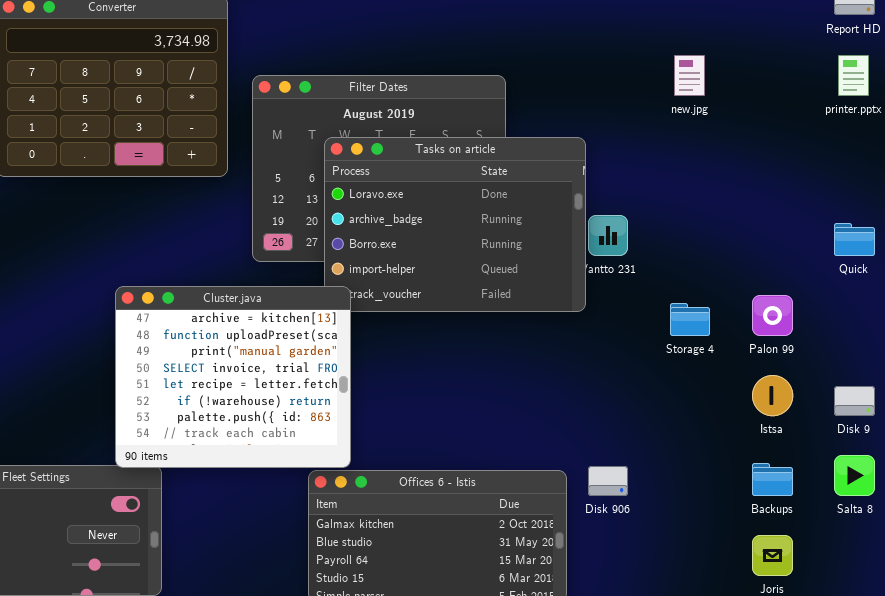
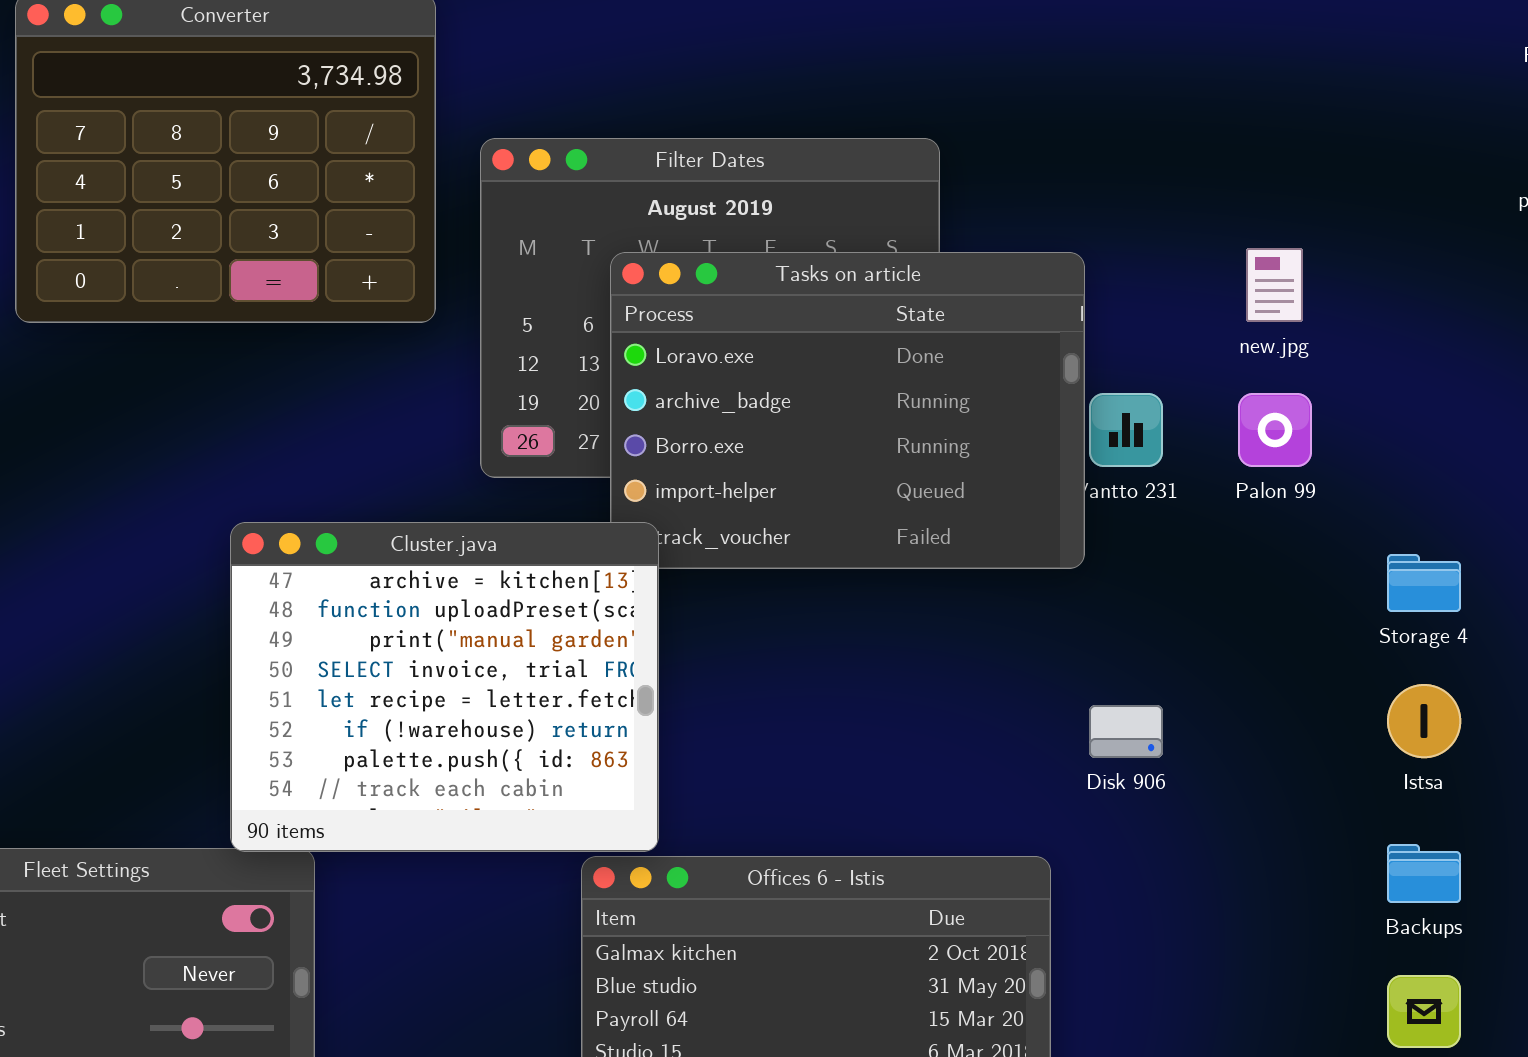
new.jpg: [674,55,705,96] -> [1246,248,1303,322], moved
Palon 99: [752,295,793,336] -> [1238,393,1312,467], moved
Storage 4: [670,303,710,336] -> [1387,554,1461,612], moved
Disk 906: [588,466,628,496] -> [1089,705,1163,758], moved

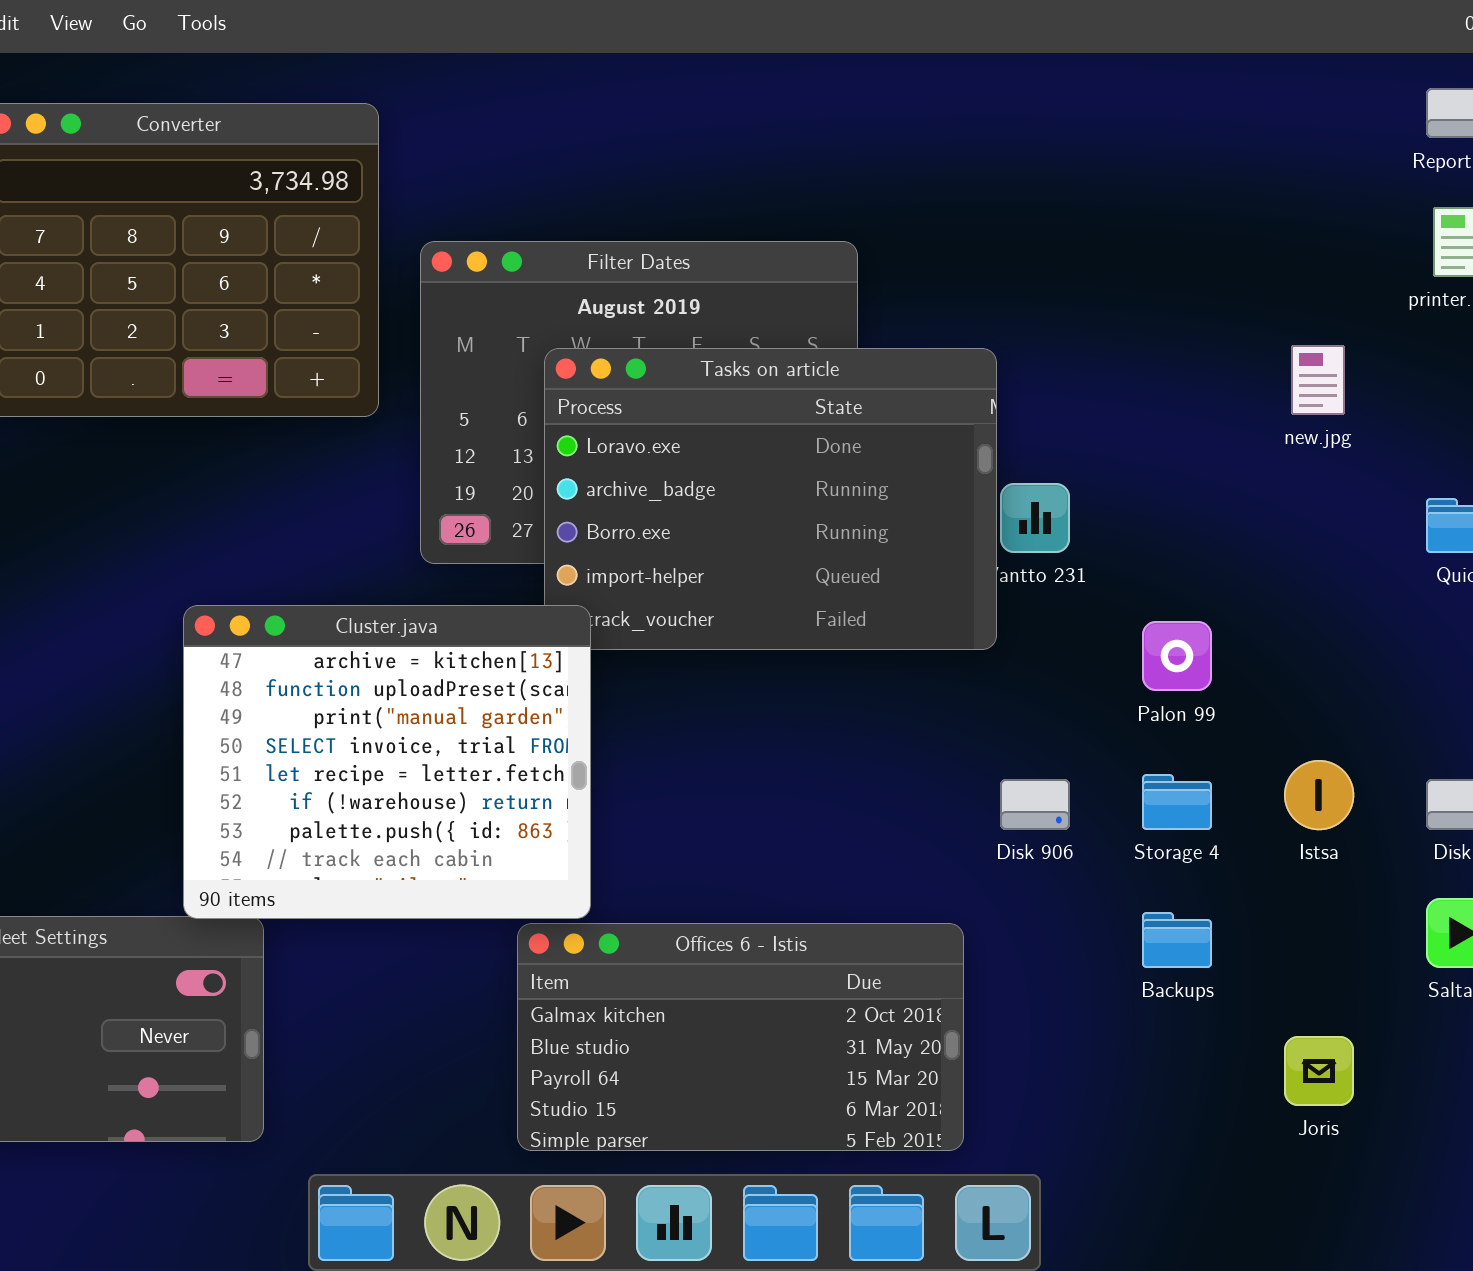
new.jpg: [1246,248,1303,322] -> [1291,345,1345,415], moved
Palon 99: [1238,393,1312,467] -> [1142,621,1212,691], moved
Storage 4: [1387,554,1461,612] -> [1142,774,1212,830], moved
Backups: [1387,844,1461,903] -> [1142,912,1212,968], moved

